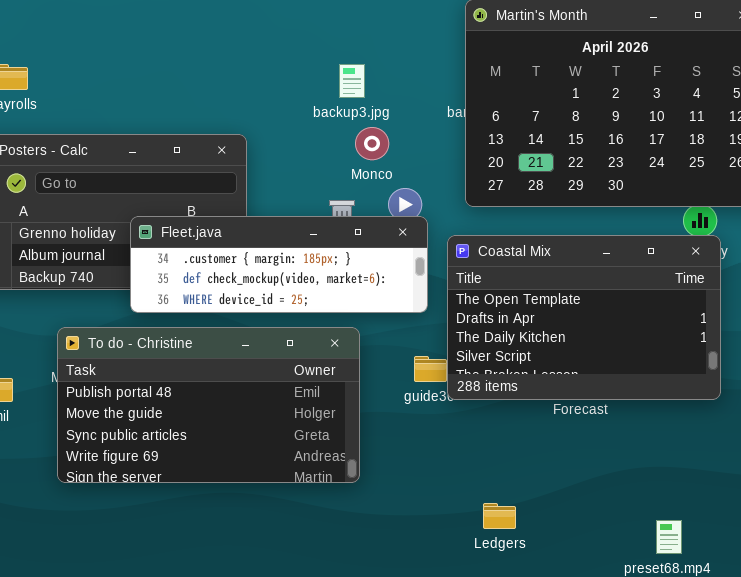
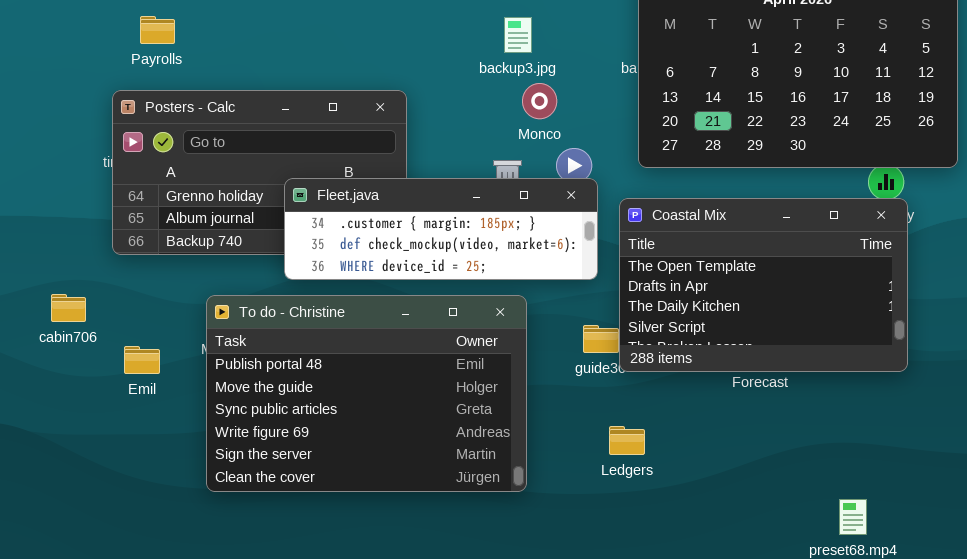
To do - Christine: [57,327,360,483] -> [206,295,527,492], resized
Ledgers: [483,503,516,529] -> [609,426,645,455], moved

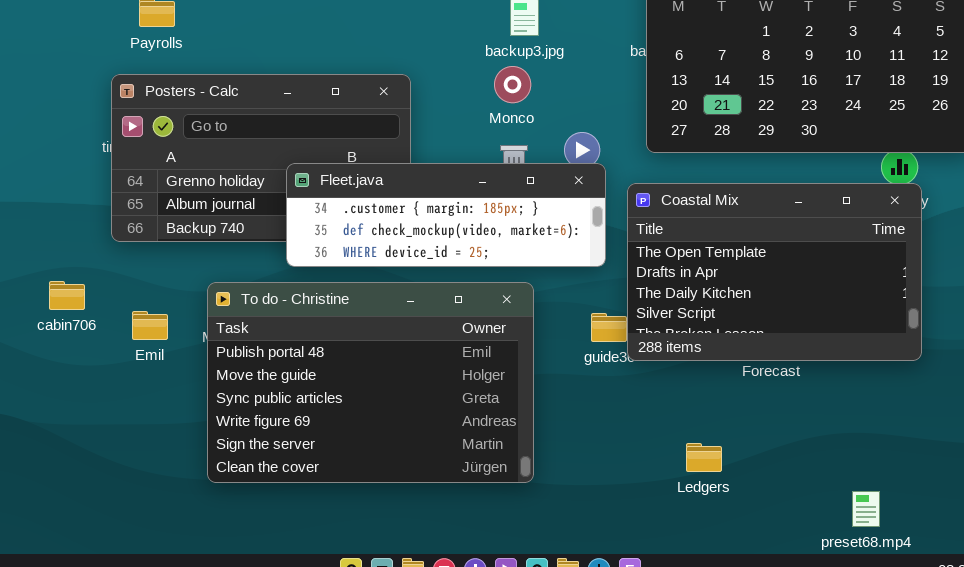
Monco: [522,83,557,119] -> [494,66,531,103], moved
Emil: [124,346,160,374] -> [132,311,168,340], moved
Ledgers: [609,426,645,455] -> [686,443,722,472], moved

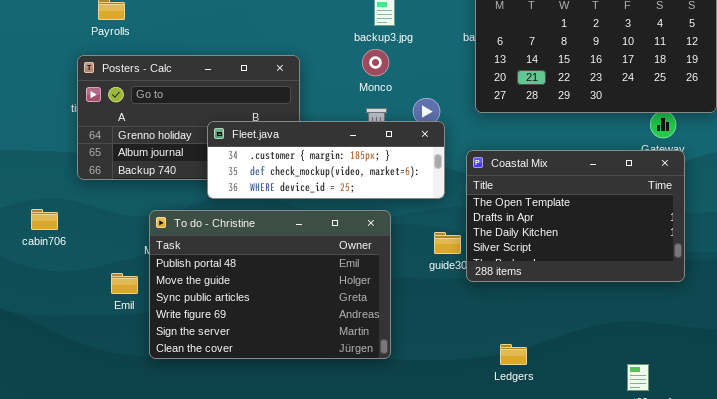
Coastal Mix: [627,183,922,361] -> [466,150,685,282], moved
Emil: [132,311,168,340] -> [111,273,138,294], moved
Ledgers: [686,443,722,472] -> [500,344,527,365], moved

